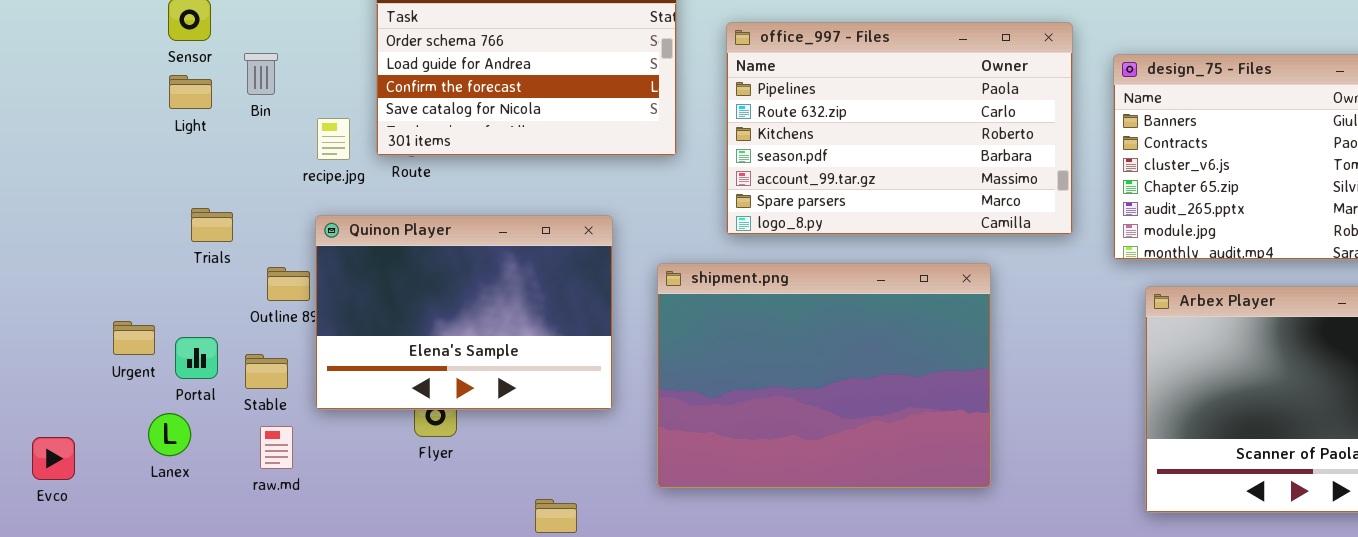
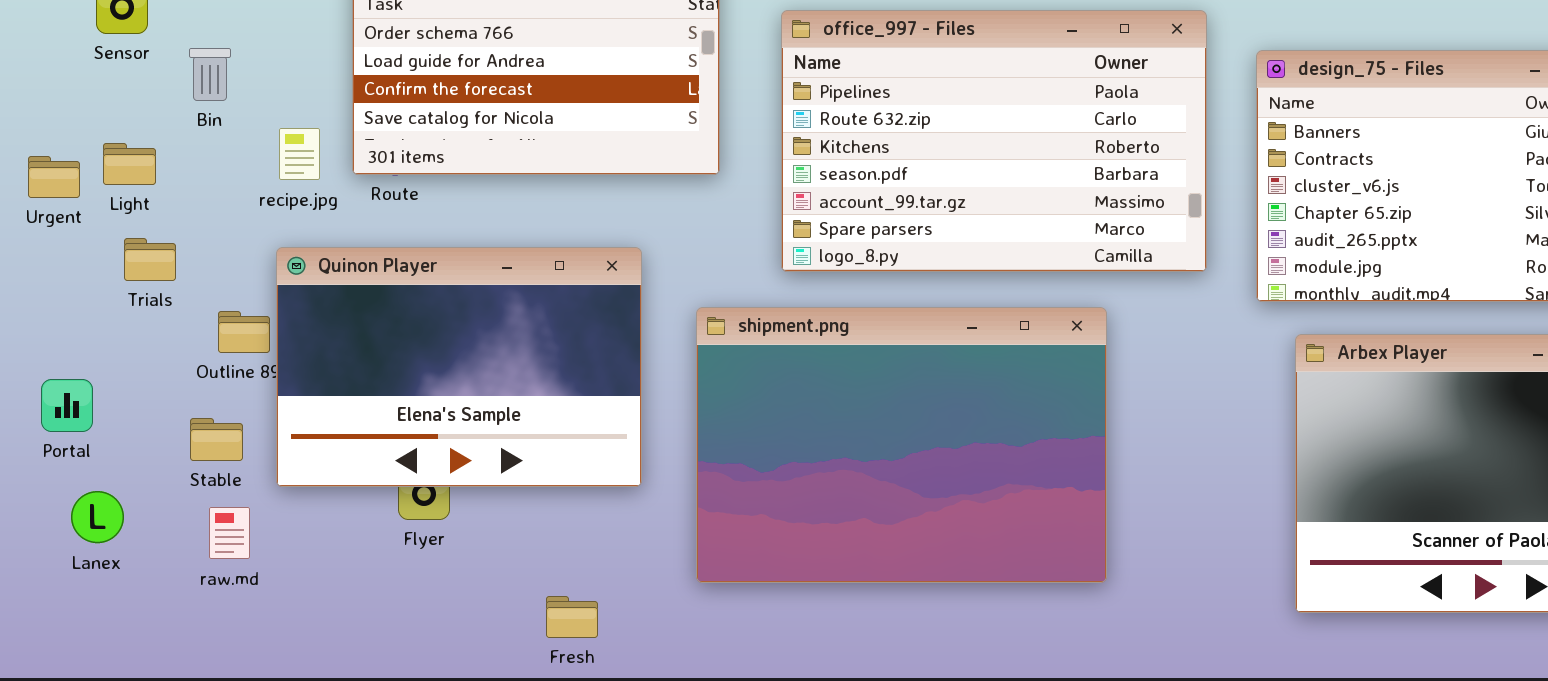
Light: [169,75,212,109] -> [103,143,156,185], moved
Urgent: [113,321,155,355] -> [28,156,80,198], moved
Portal: [175,337,218,379] -> [41,379,93,432], moved

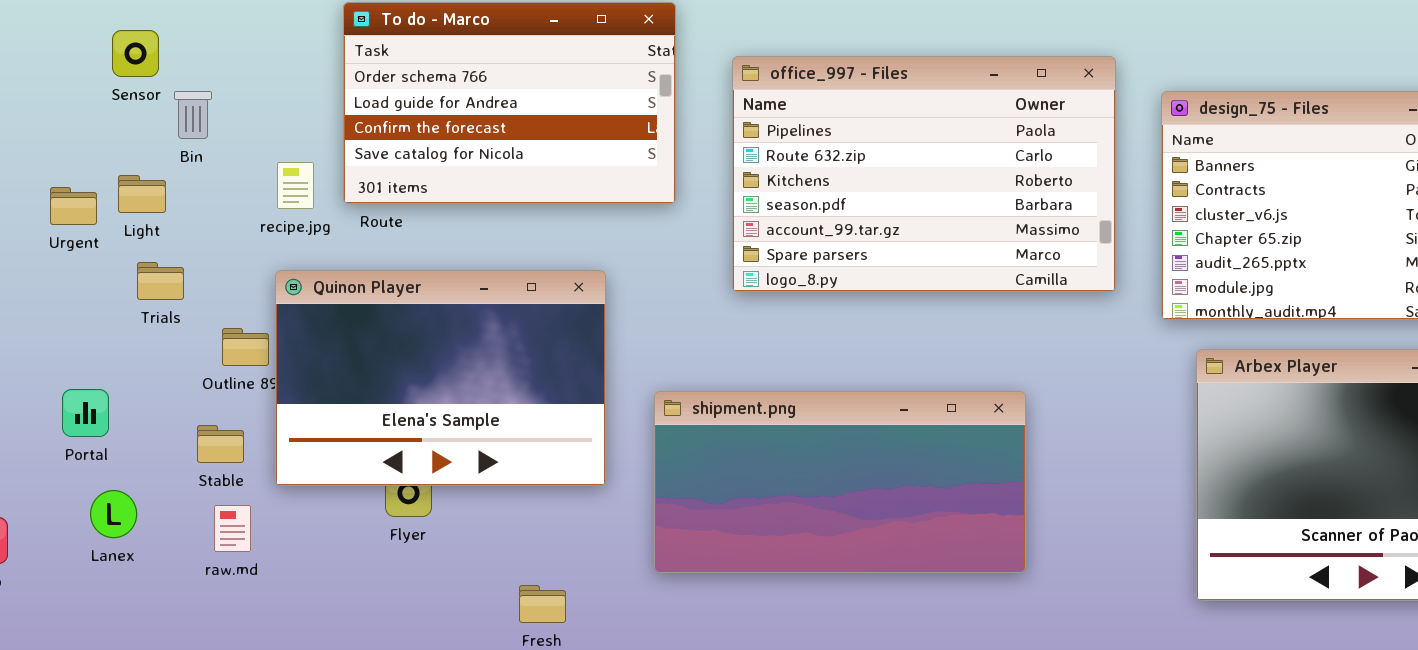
Bin: [189,48,231,101] -> [174,91,212,139], moved
shipment.png: [696,307,1107,583] -> [654,391,1026,573], resized

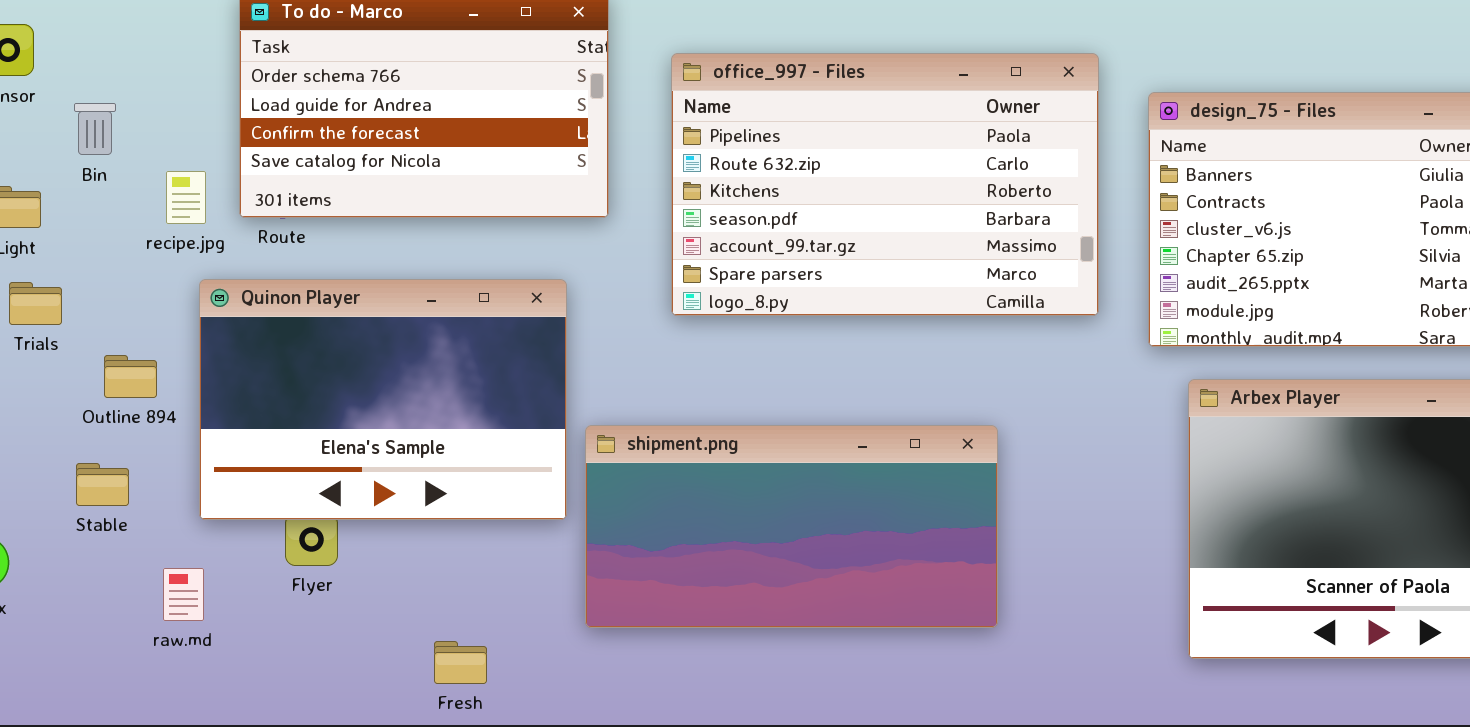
Bin: [174,91,212,139] -> [74,103,116,155], moved
Quinon Player: [275,270,606,486] -> [199,279,567,520], moved
raw.md: [214,505,251,552] -> [163,568,204,621], moved

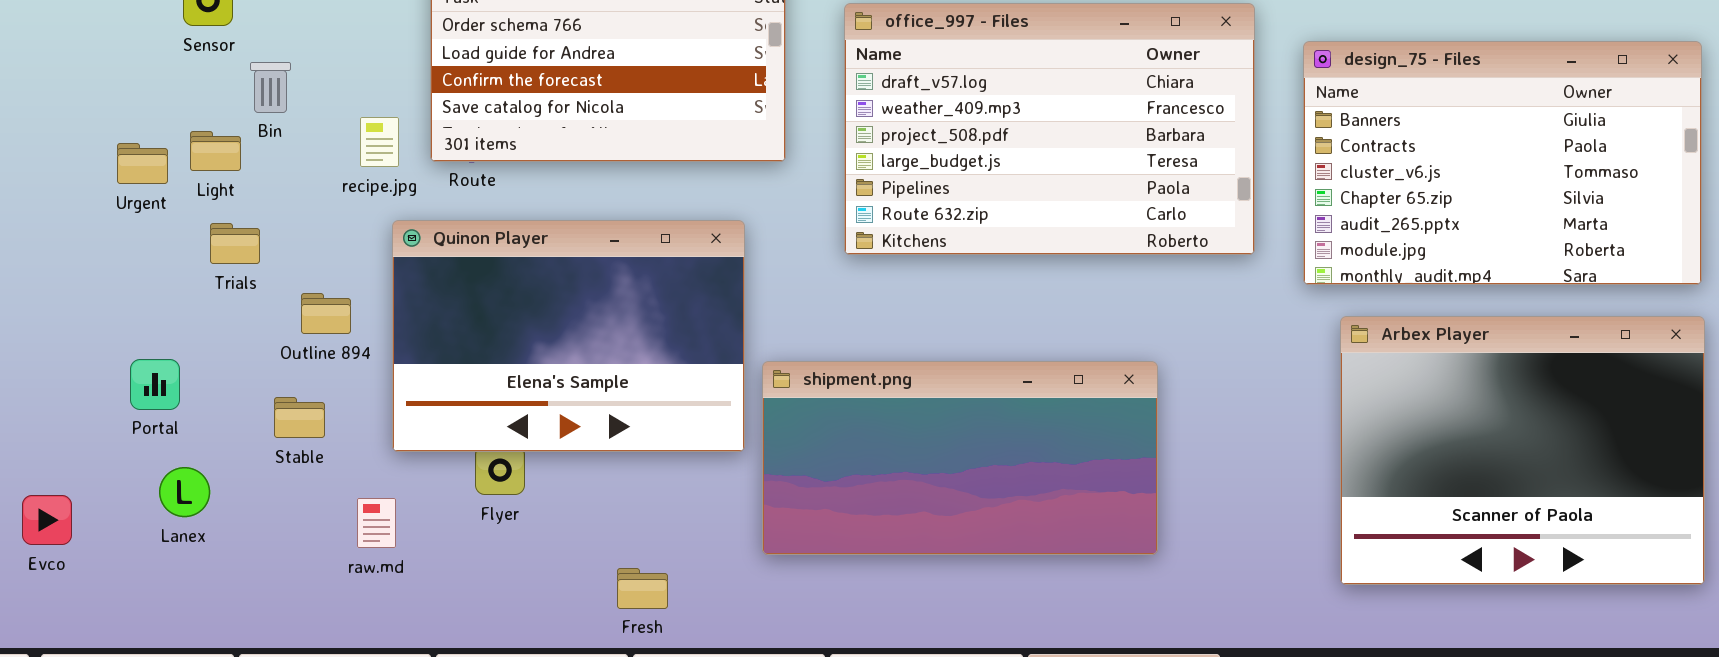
office_997 - Files: [671,53,1099,316] -> [844,3,1255,255], scrolled up 4 rows
Bin: [74,103,116,155] -> [250,62,291,113], moved

